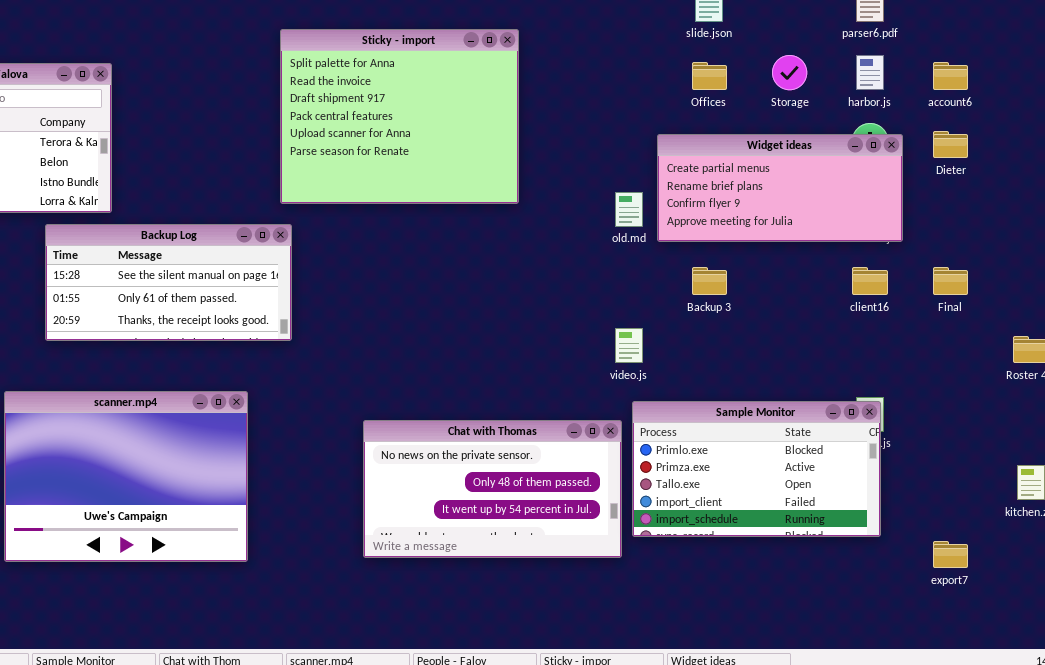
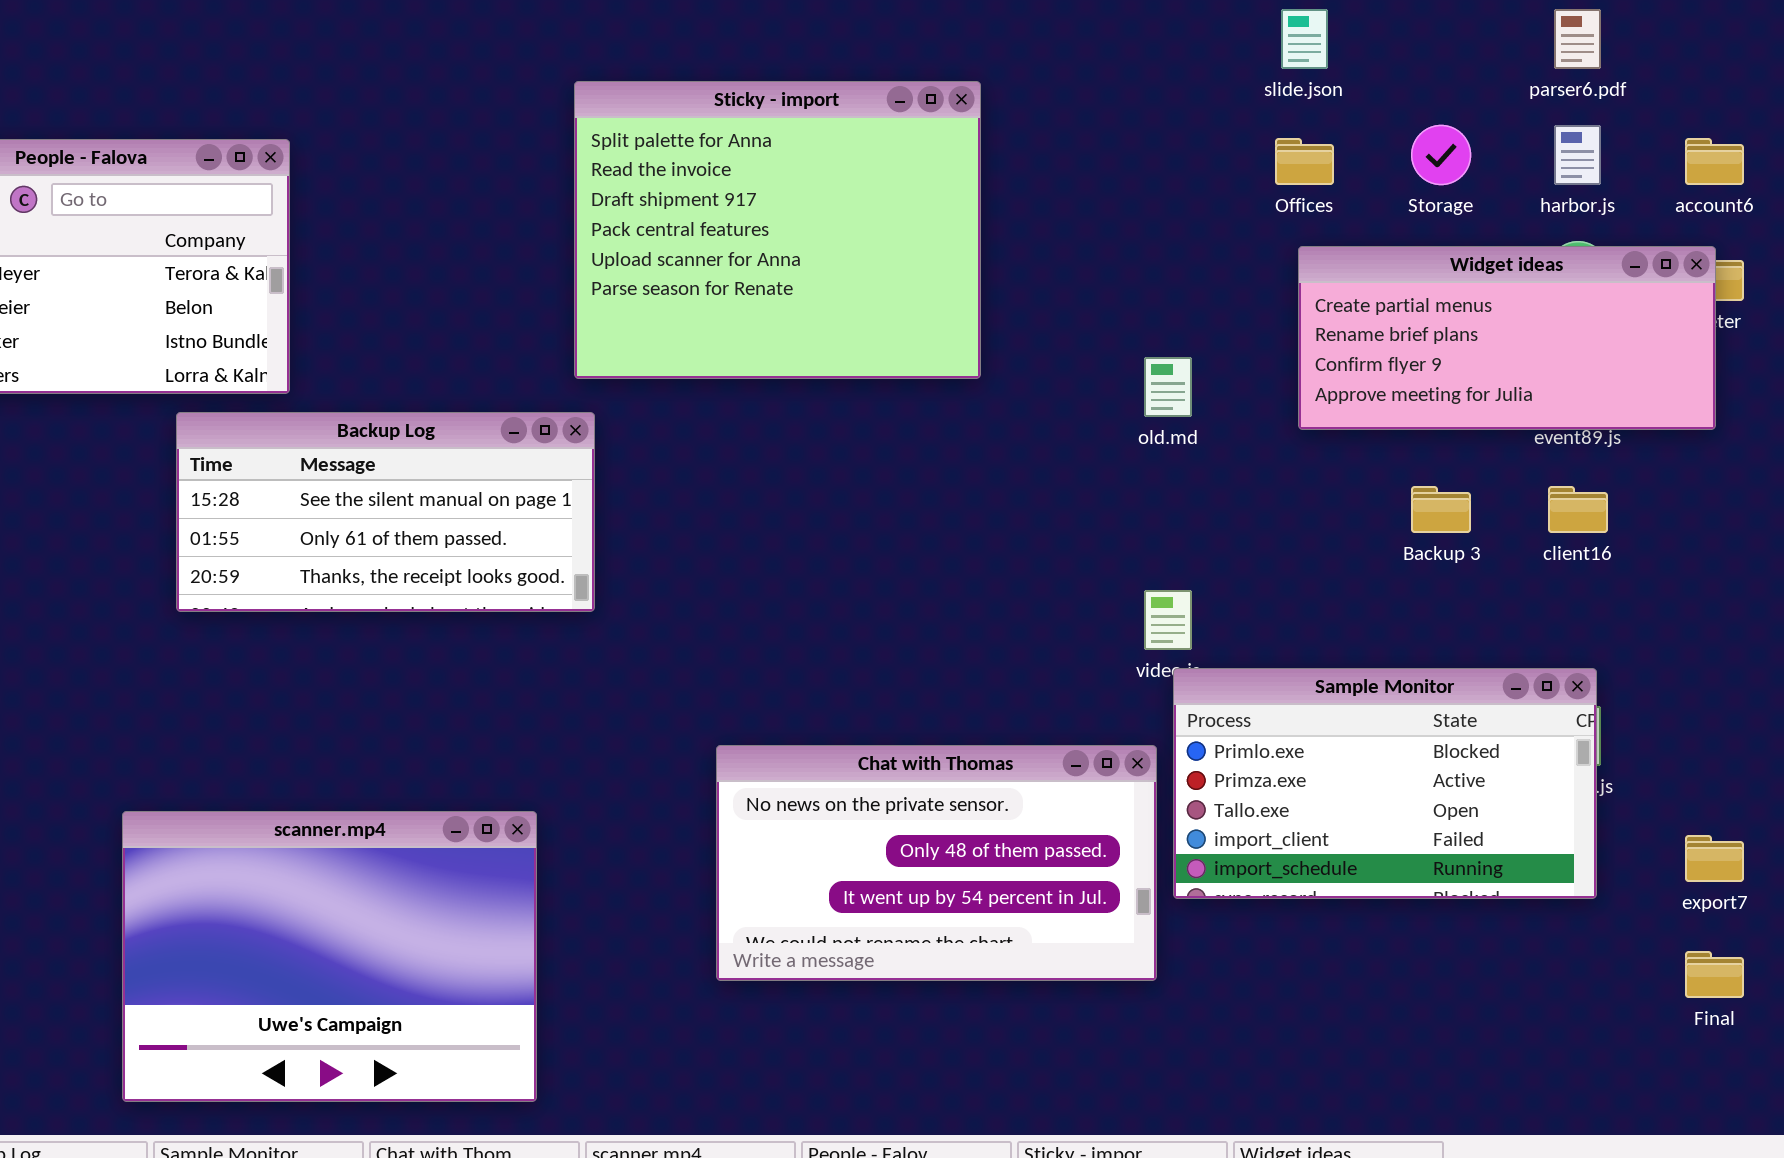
Widget ideas: [657,134,903,242] -> [1298,246,1716,430], moved
Backup 3: [692,267,727,295] -> [1411,486,1471,533], moved
Final: [933,267,968,295] -> [1685,951,1744,998], moved
scanner.mp4: [4,391,248,562] -> [122,811,537,1102], moved
Sample Monitor: [632,401,881,537] -> [1173,668,1597,899], moved
export7: [933,541,968,568] -> [1685,835,1744,882], moved

